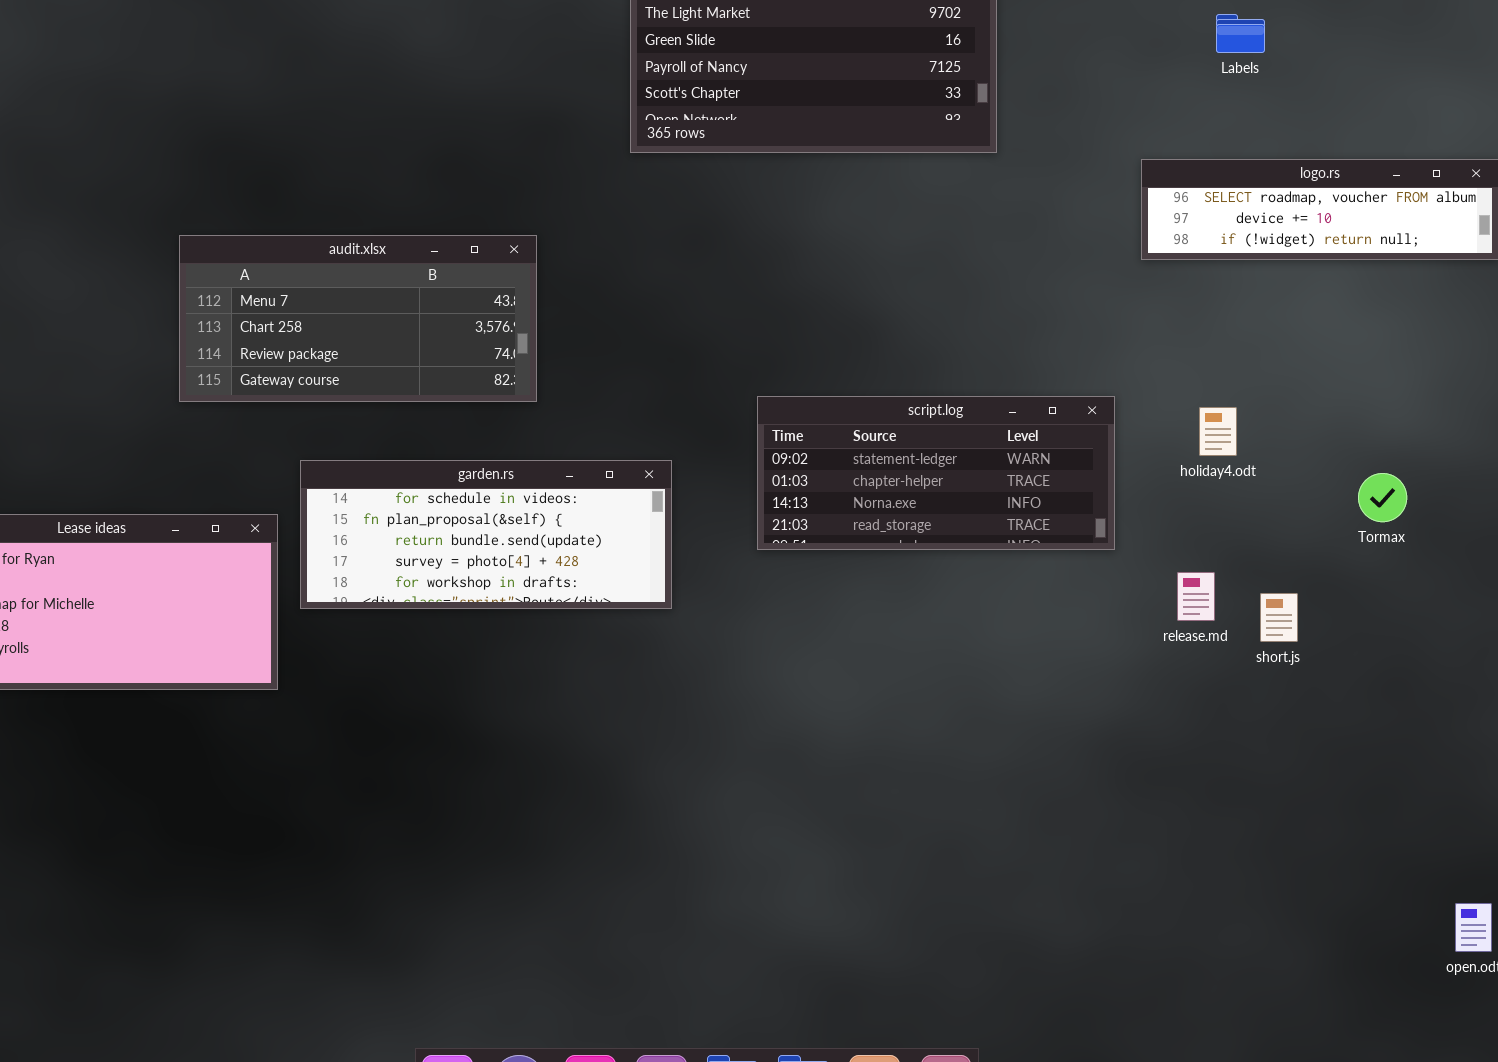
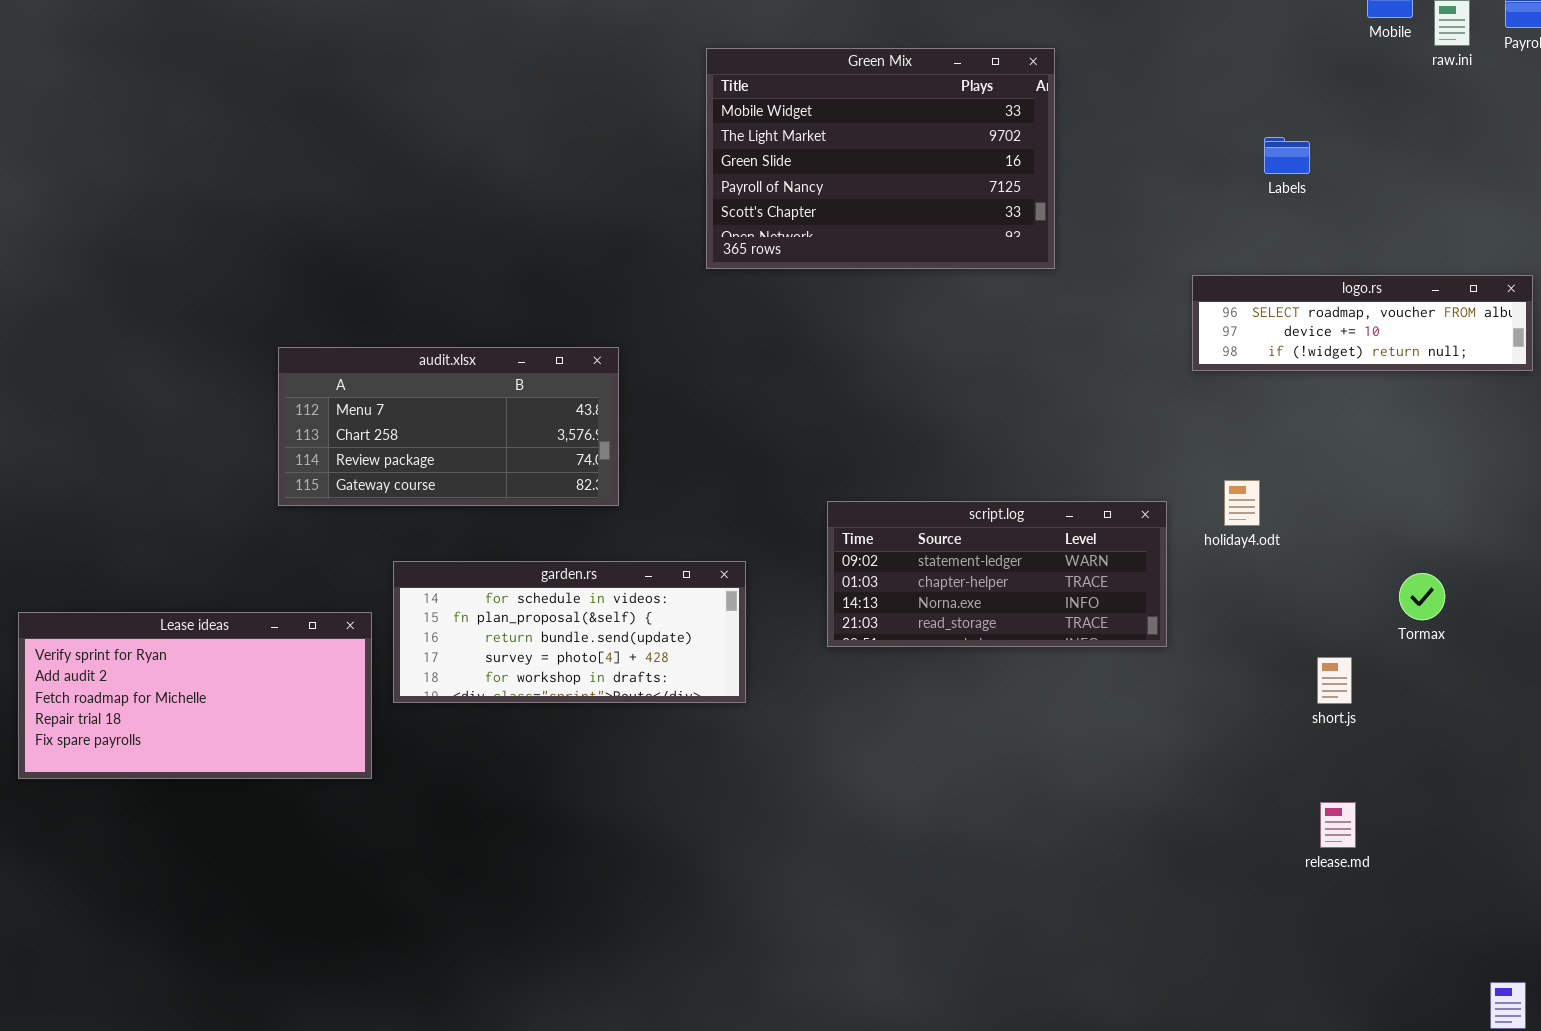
holiday4.odt: [1199,407,1237,456] -> [1224,480,1260,526], moved
release.md: [1177,572,1215,621] -> [1320,802,1356,848], moved
short.js: [1260,593,1298,642] -> [1317,657,1352,704], moved

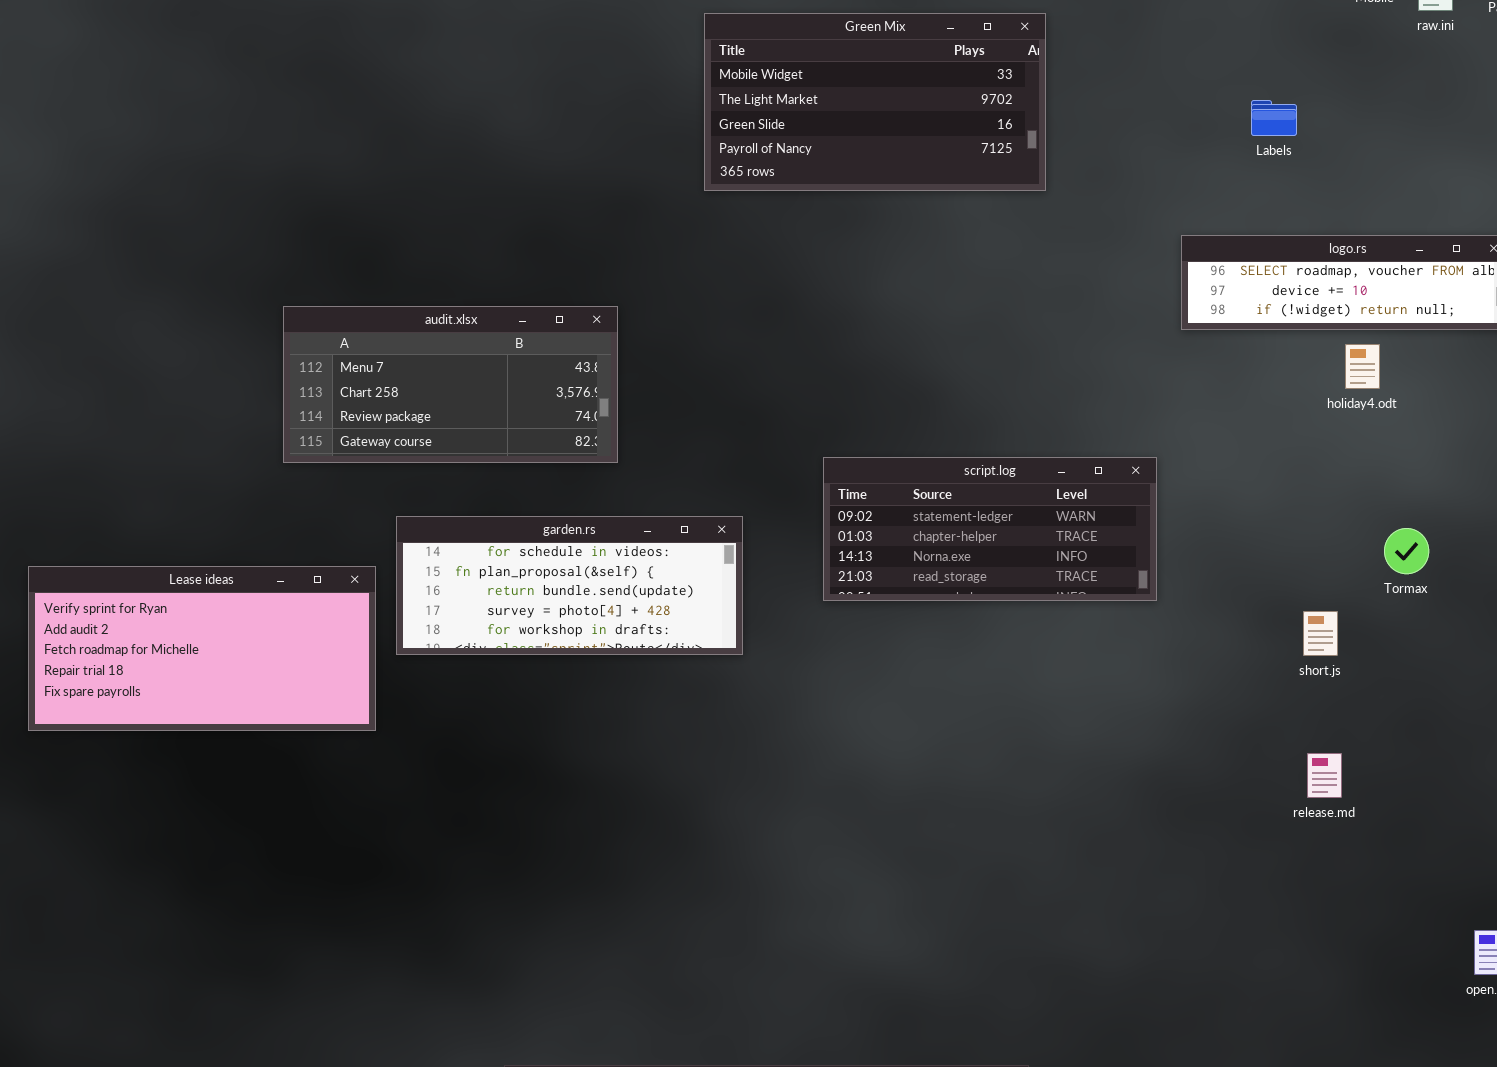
Green Mix: [706,48,1055,269] -> [704,13,1046,191], resized
holiday4.odt: [1224,480,1260,526] -> [1345,344,1380,389], moved

